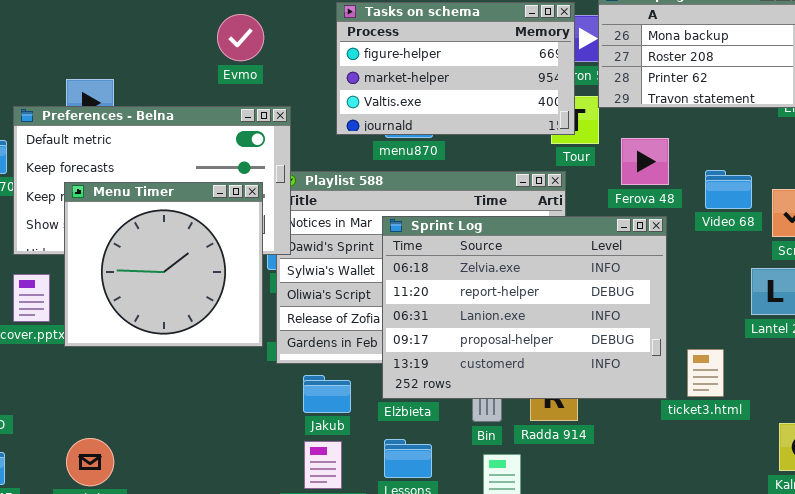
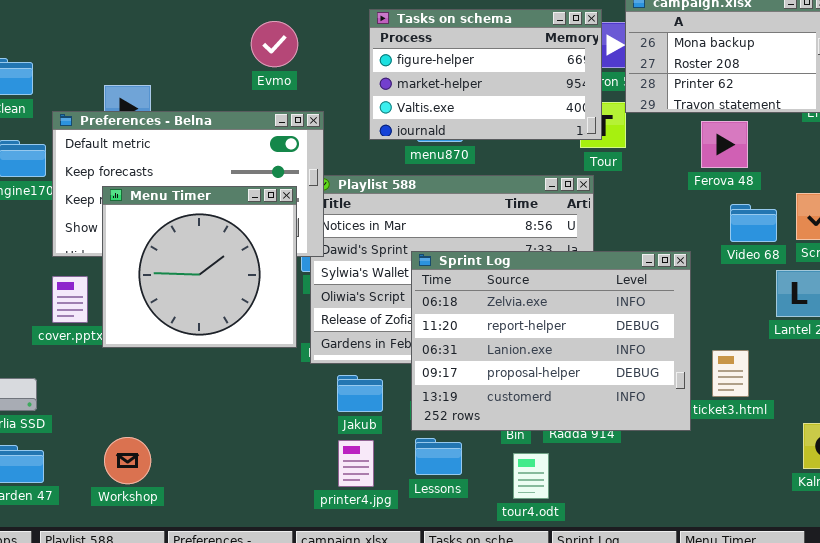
Ferova 48: [621,138,669,185] -> [701,121,748,168], moved
Video 68: [705,170,752,209] -> [730,204,777,242], moved
Sprint Log: [382,216,667,399] -> [411,251,691,431], moved

